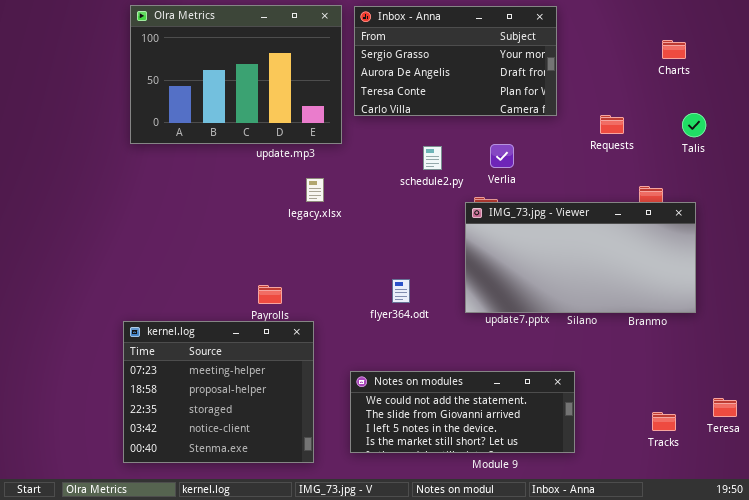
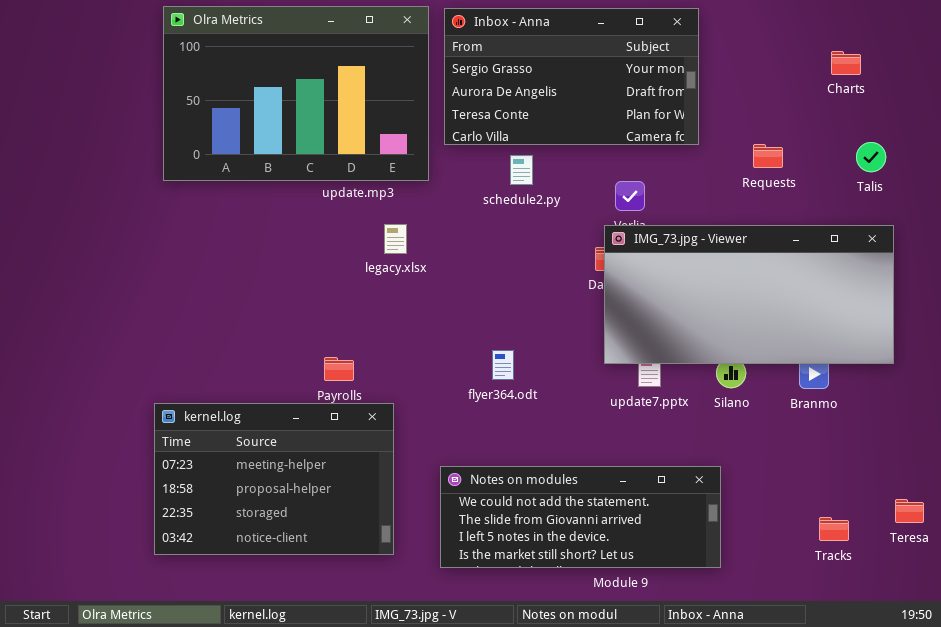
schedule2.py: [423,146,442,170] -> [510,155,533,185], moved
IMG_73.jpg - Viewer: [465,202,696,313] -> [604,225,894,364], moved
kernel.log: [123,321,314,463] -> [154,403,394,555], resized

